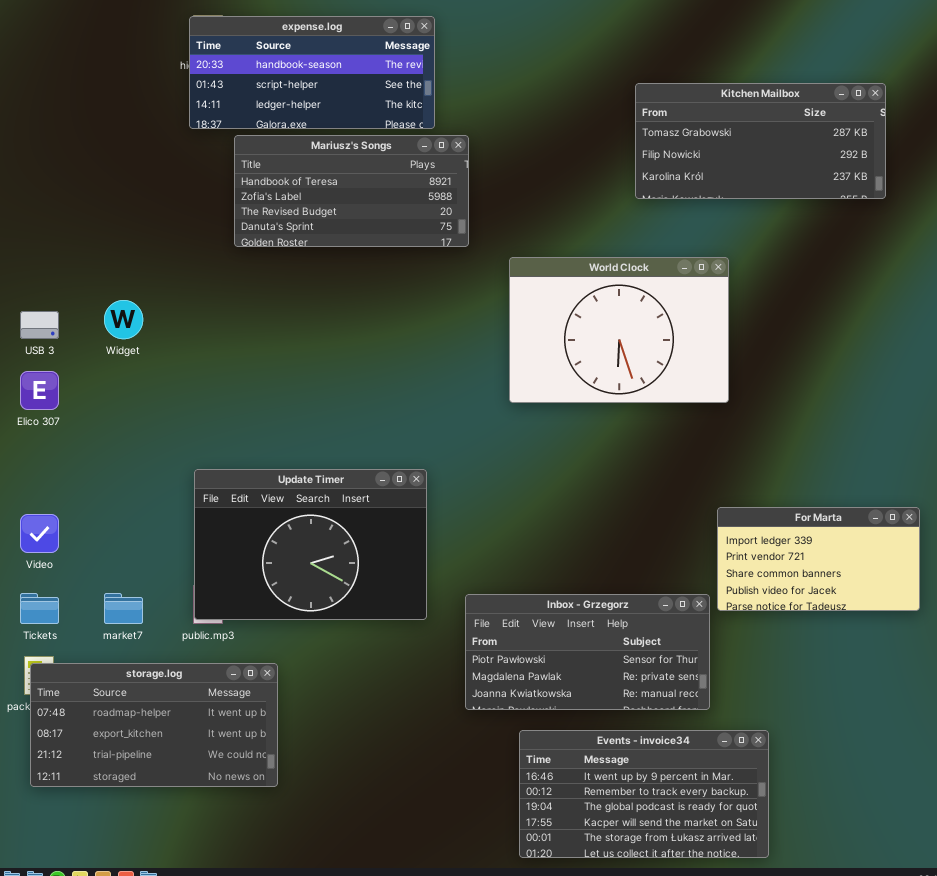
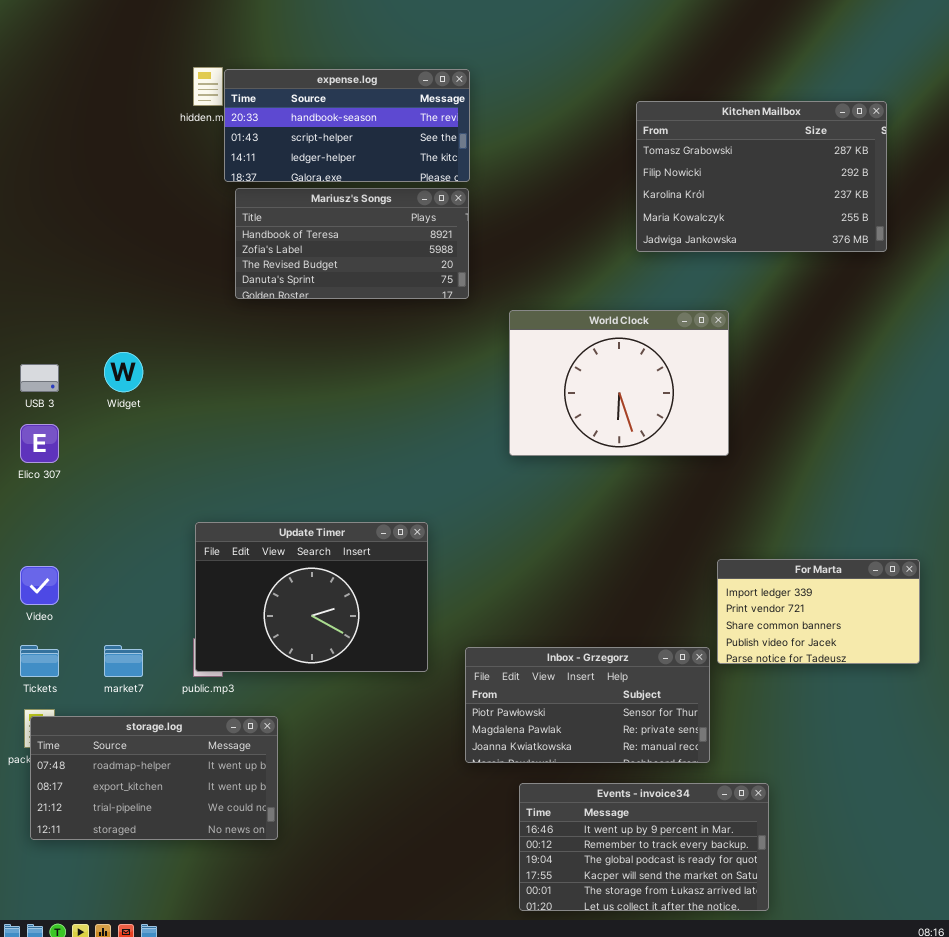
expense.log: [189,16,435,129] -> [224,69,470,182], moved
Kitchen Mailbox: [635,83,886,199] -> [636,101,887,252], resized

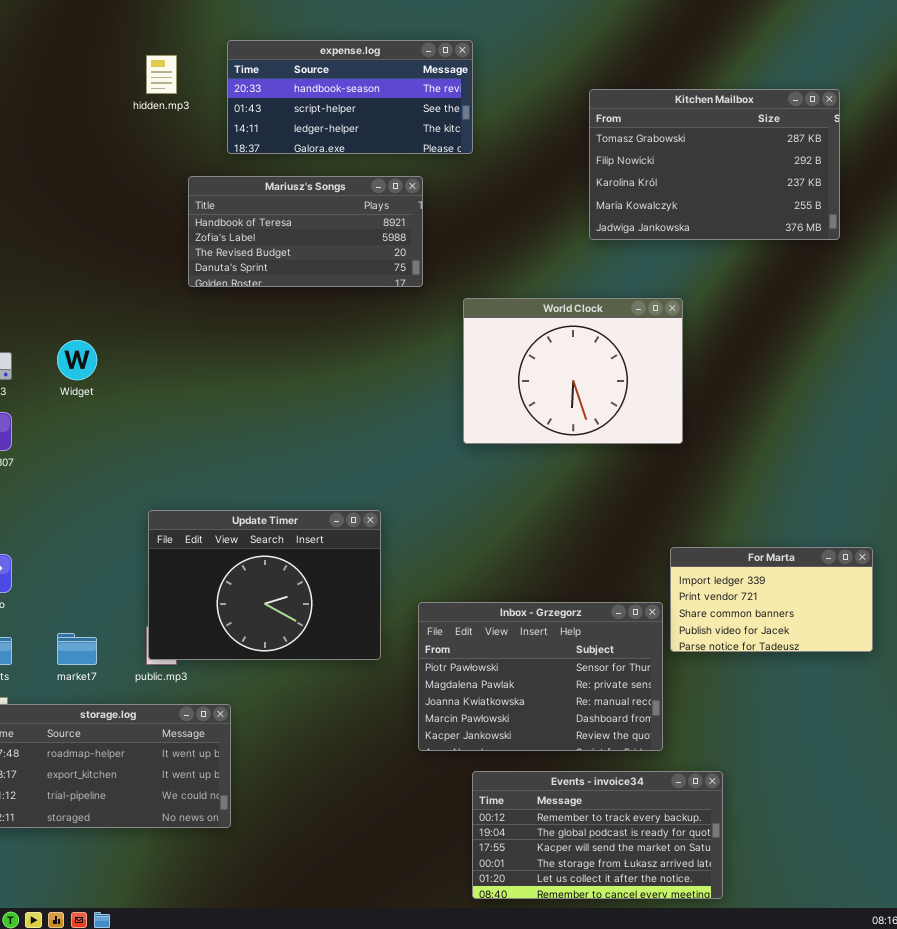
expense.log: [224,69,470,182] -> [227,40,473,154], moved
Inbox - Grzegorz: [465,647,710,763] -> [418,602,663,751], resized
Events - invoice34: [519,783,769,911] -> [472,771,723,899], scrolled down 1 row

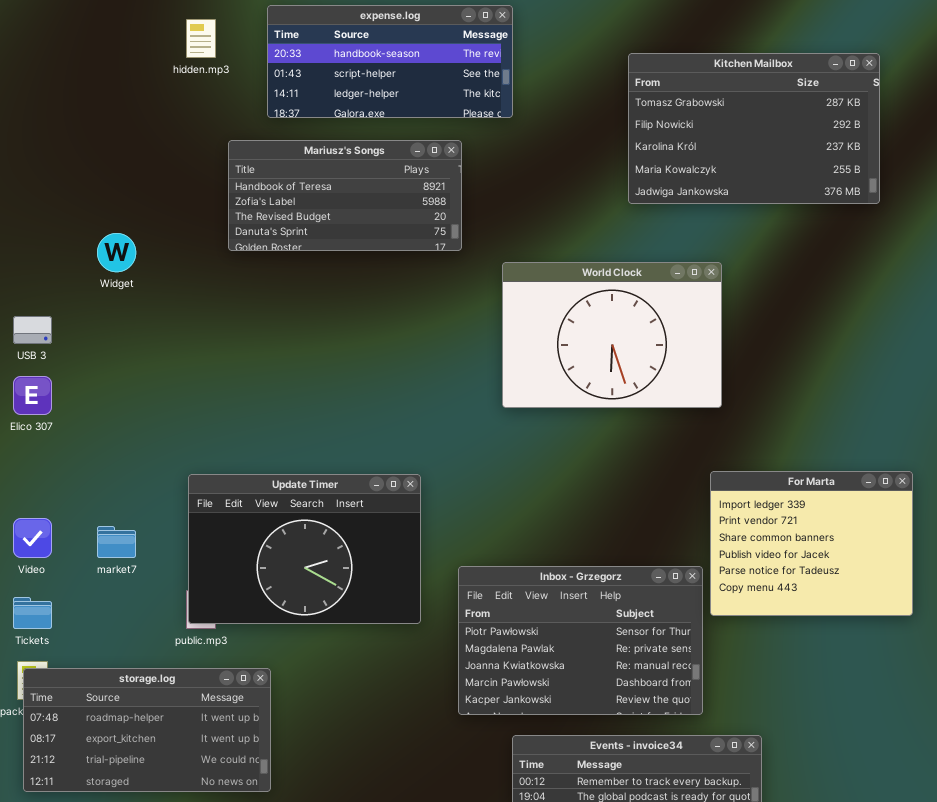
Widget: [57,340,97,380] -> [97,233,136,272], moved
For Marta: [670,547,873,652] -> [710,471,913,616], resized
market7: [57,633,97,665] -> [97,526,136,558], moved

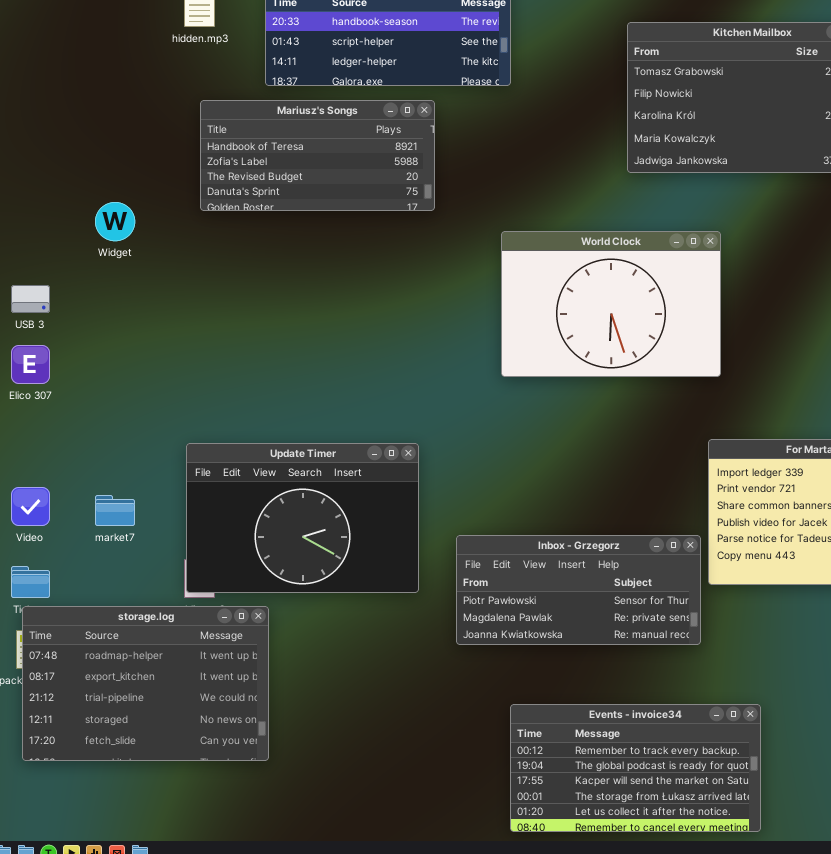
Mariusz's Songs: [228,140,462,251] -> [200,100,435,211], moved
Inbox - Grzegorz: [458,566,703,715] -> [456,535,701,645], resized
storage.log: [23,668,271,792] -> [22,606,269,761], resized

